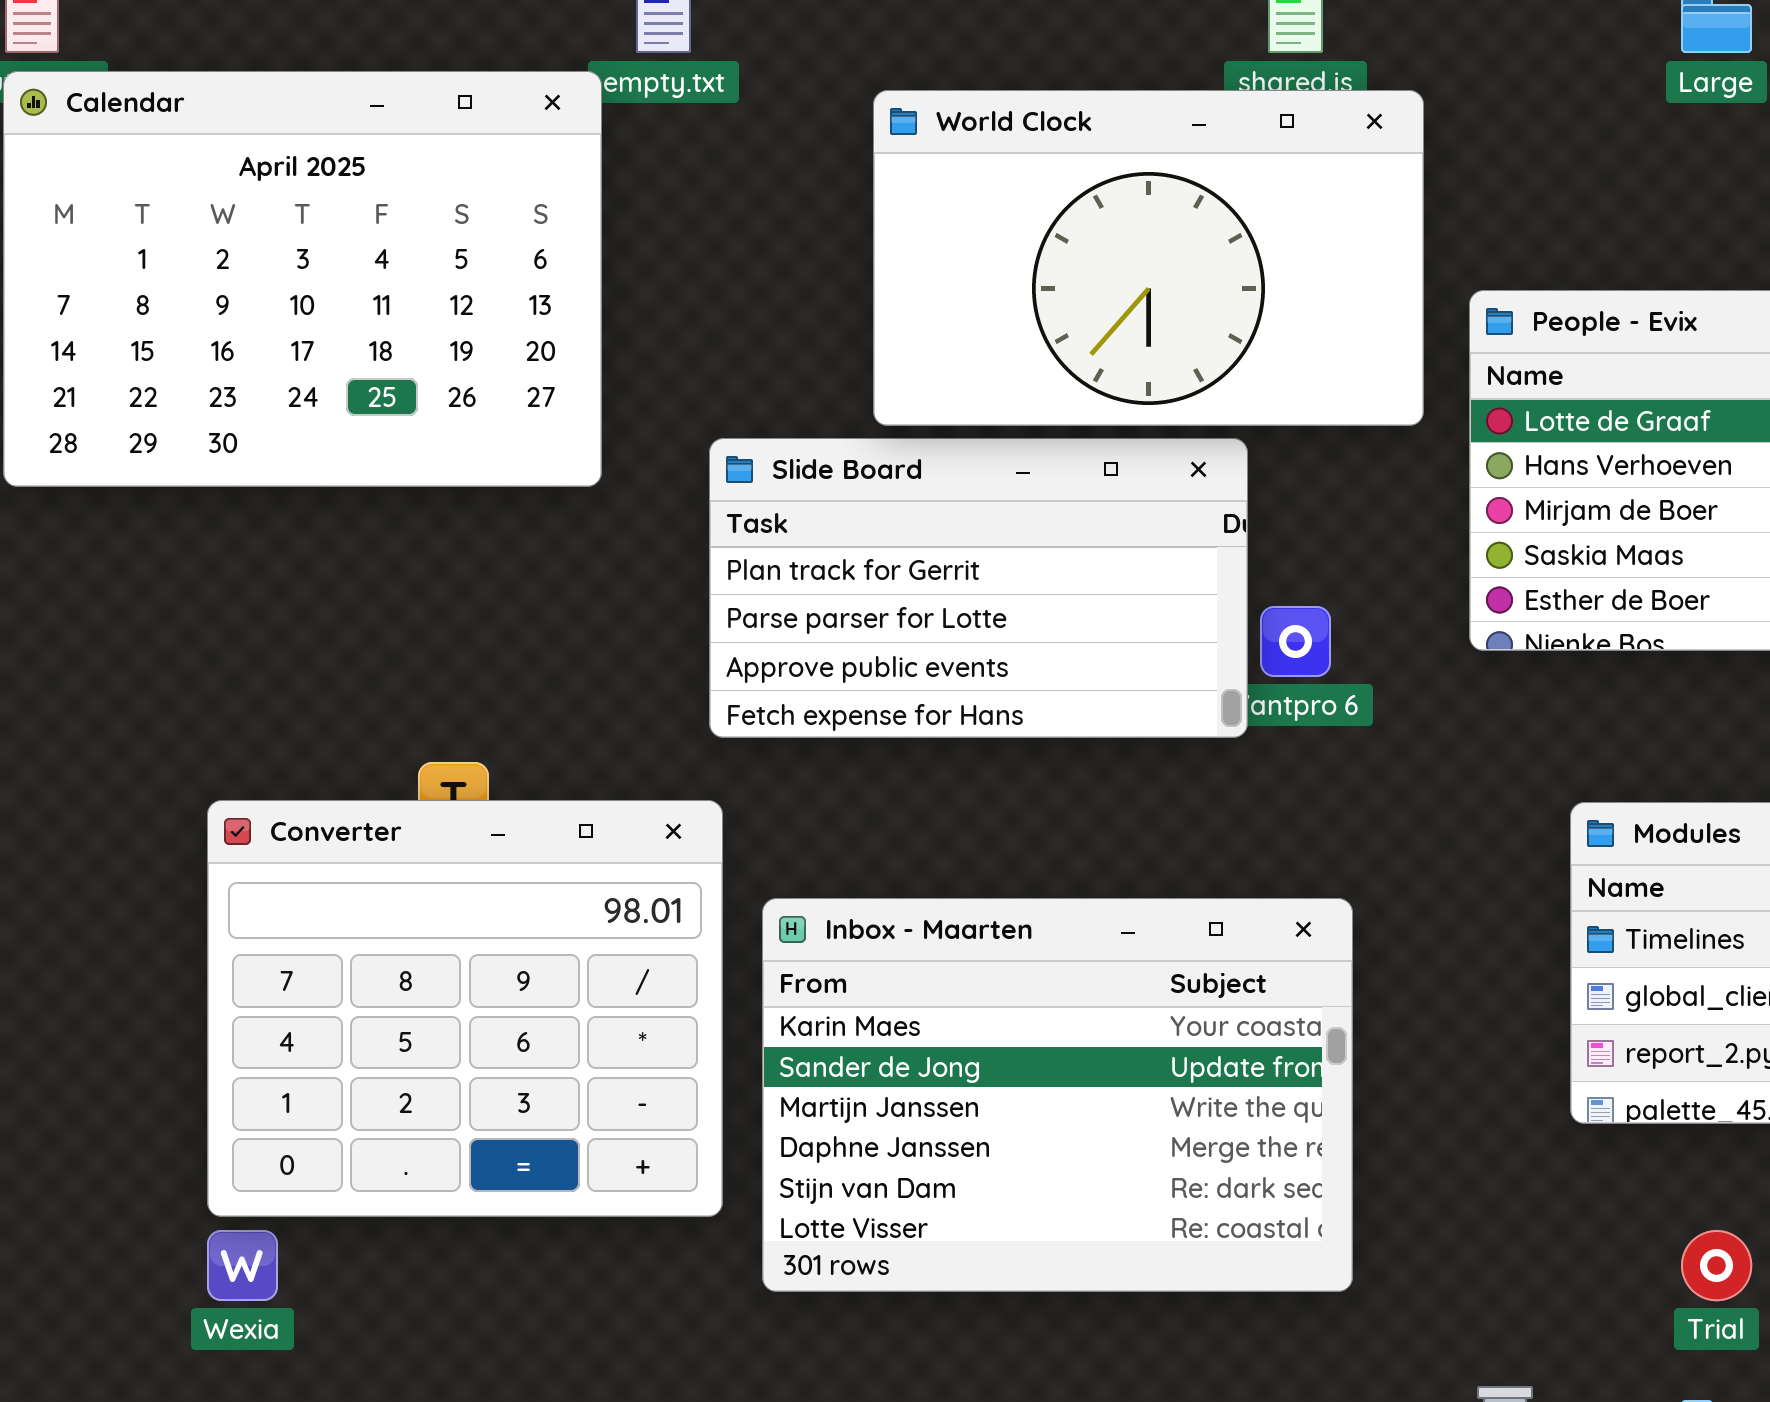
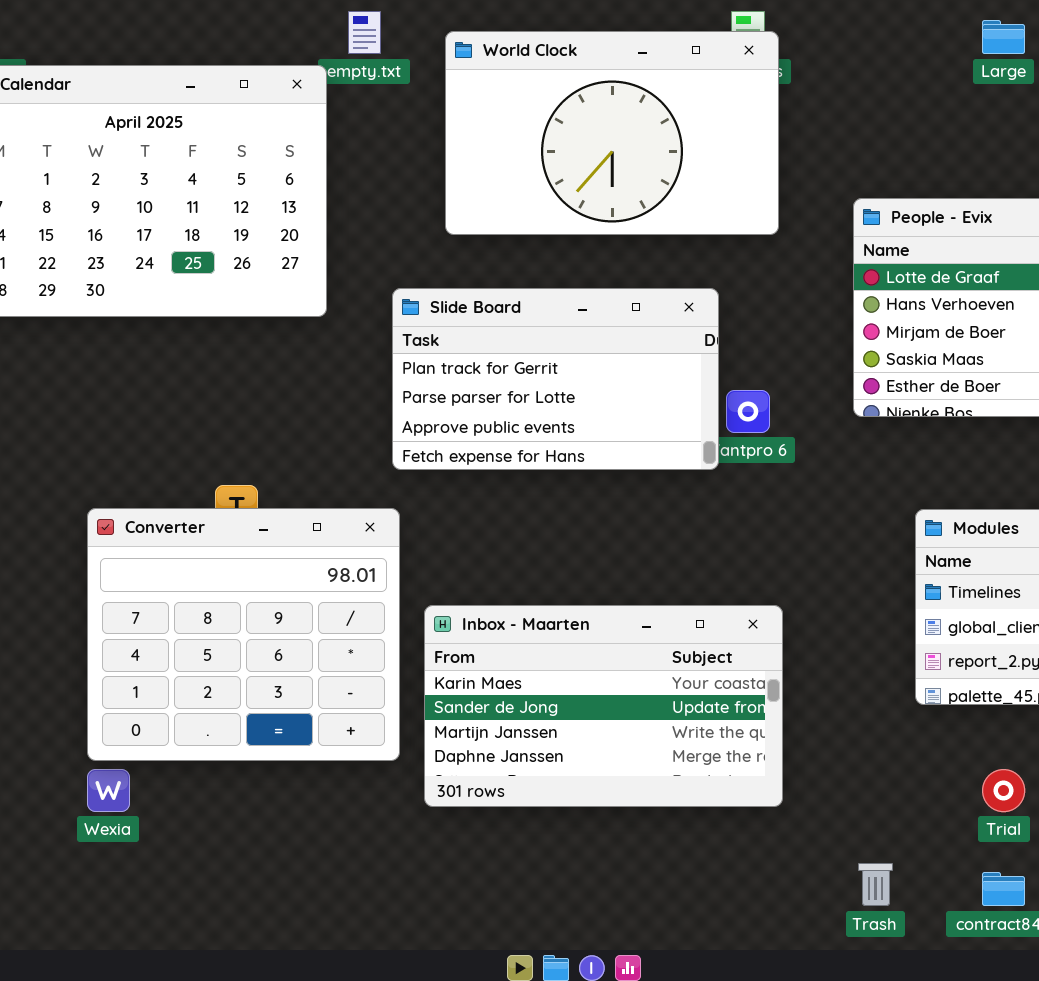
World Clock: [873,90,1424,426] -> [445,31,779,235], moved
Inbox - Maarten: [762,898,1353,1292] -> [424,605,783,807], resized

